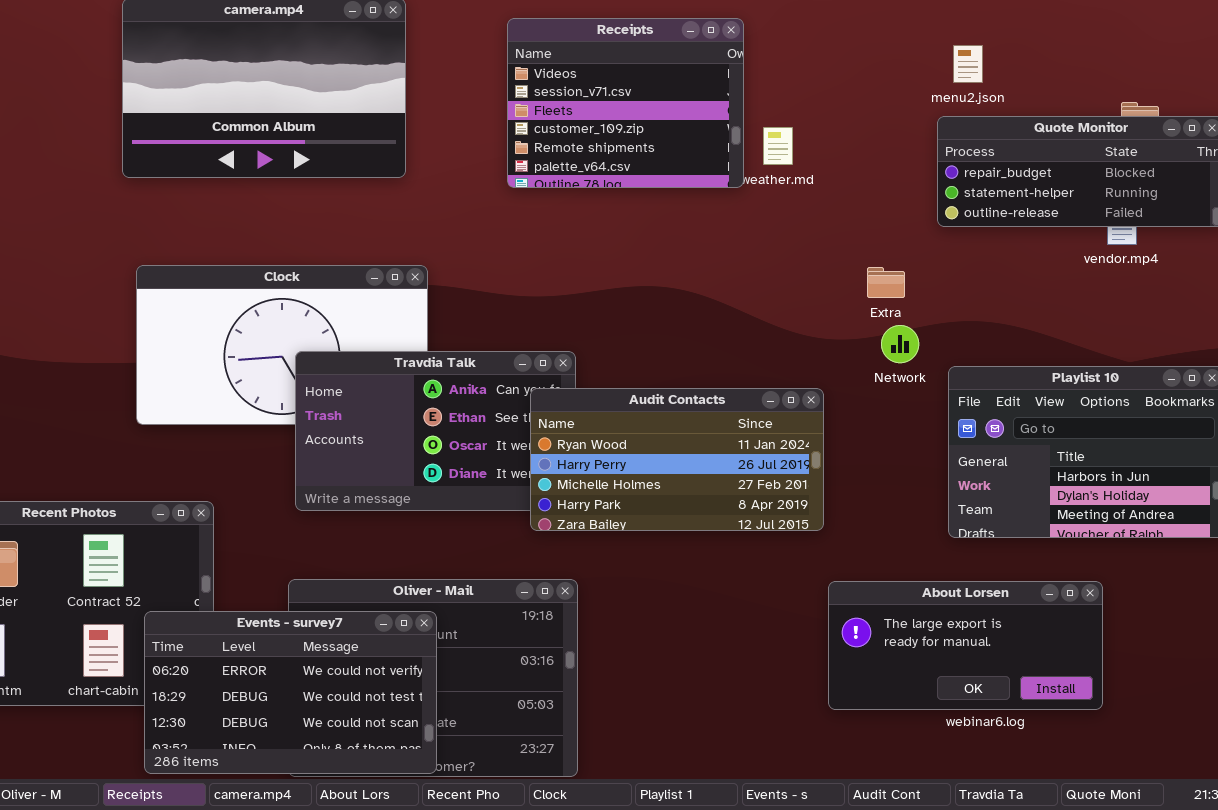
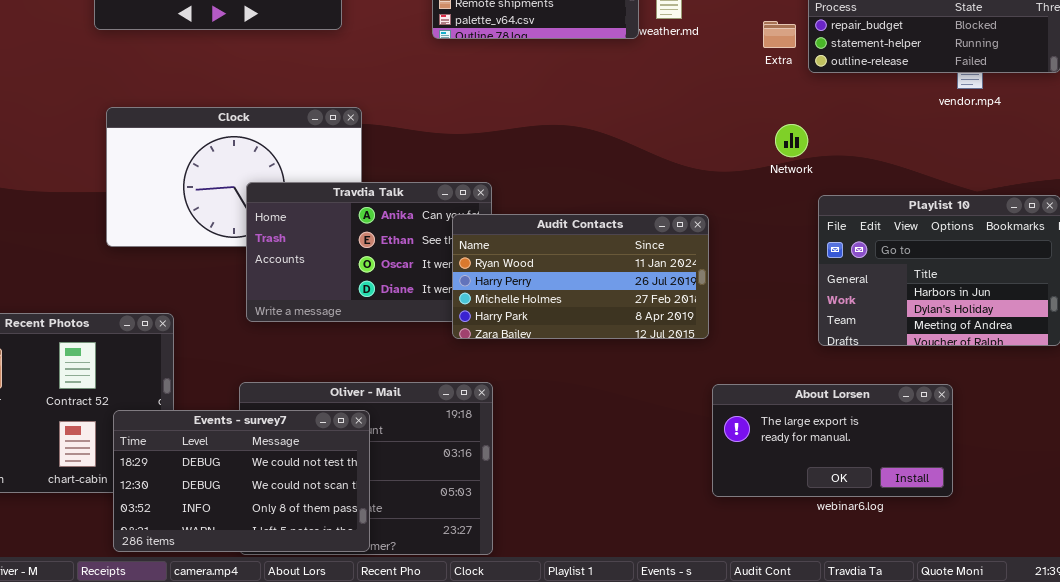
Extra: [867,267,905,298] -> [763,21,796,48], moved
Network: [881,325,919,363] -> [775,124,808,157], moved
Events - survey7: [144,611,437,774] -> [113,410,370,552], scrolled down 1 row

